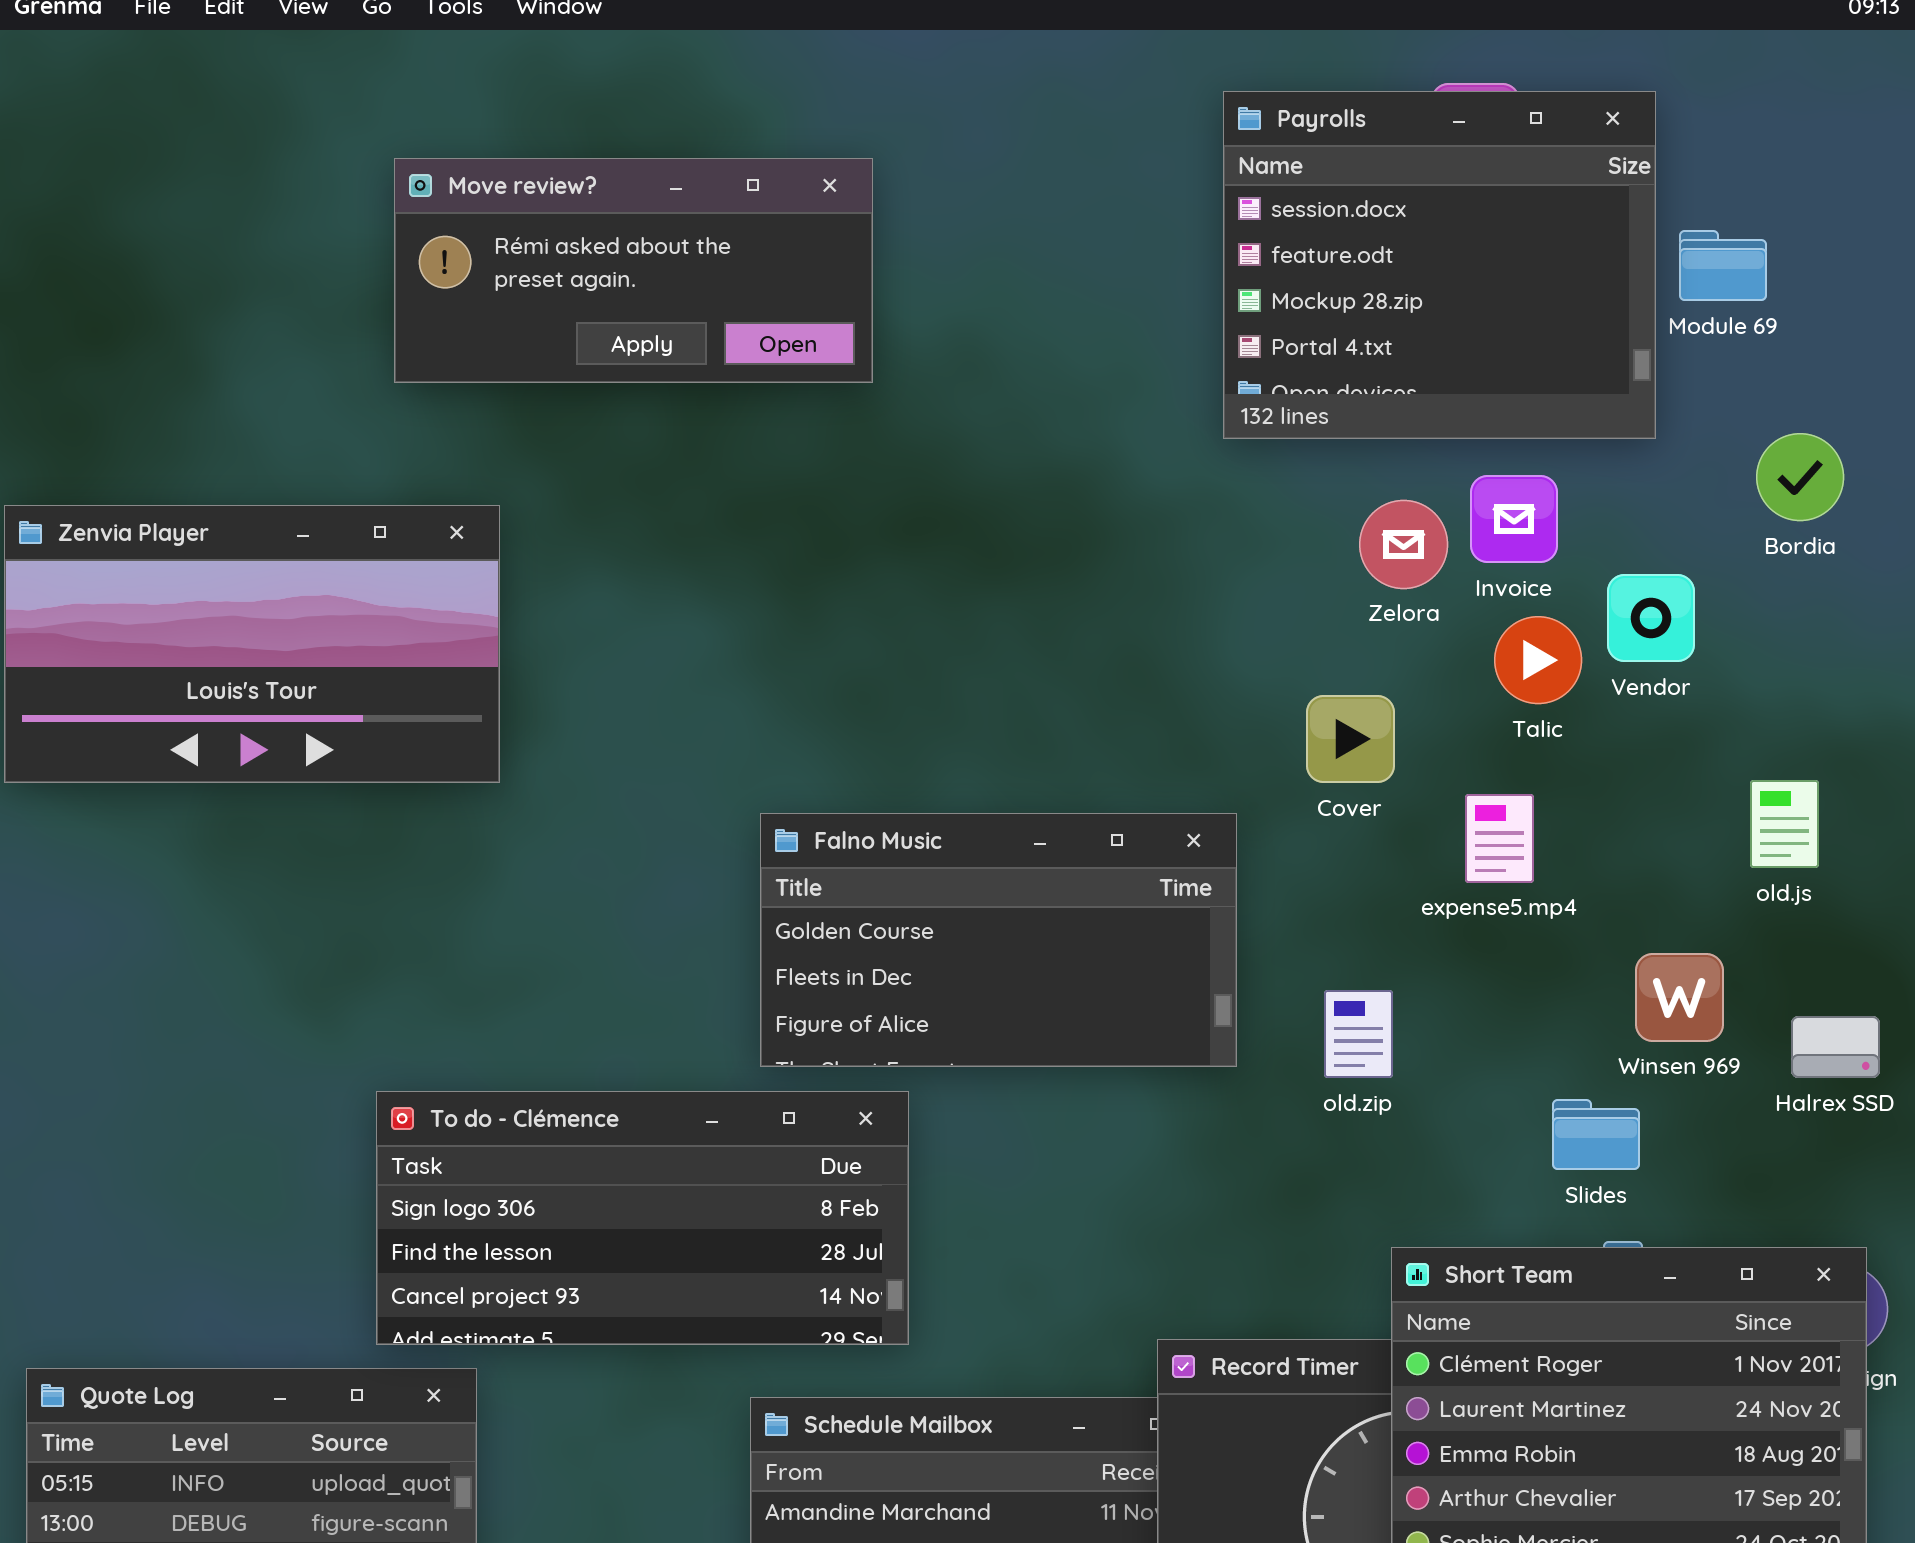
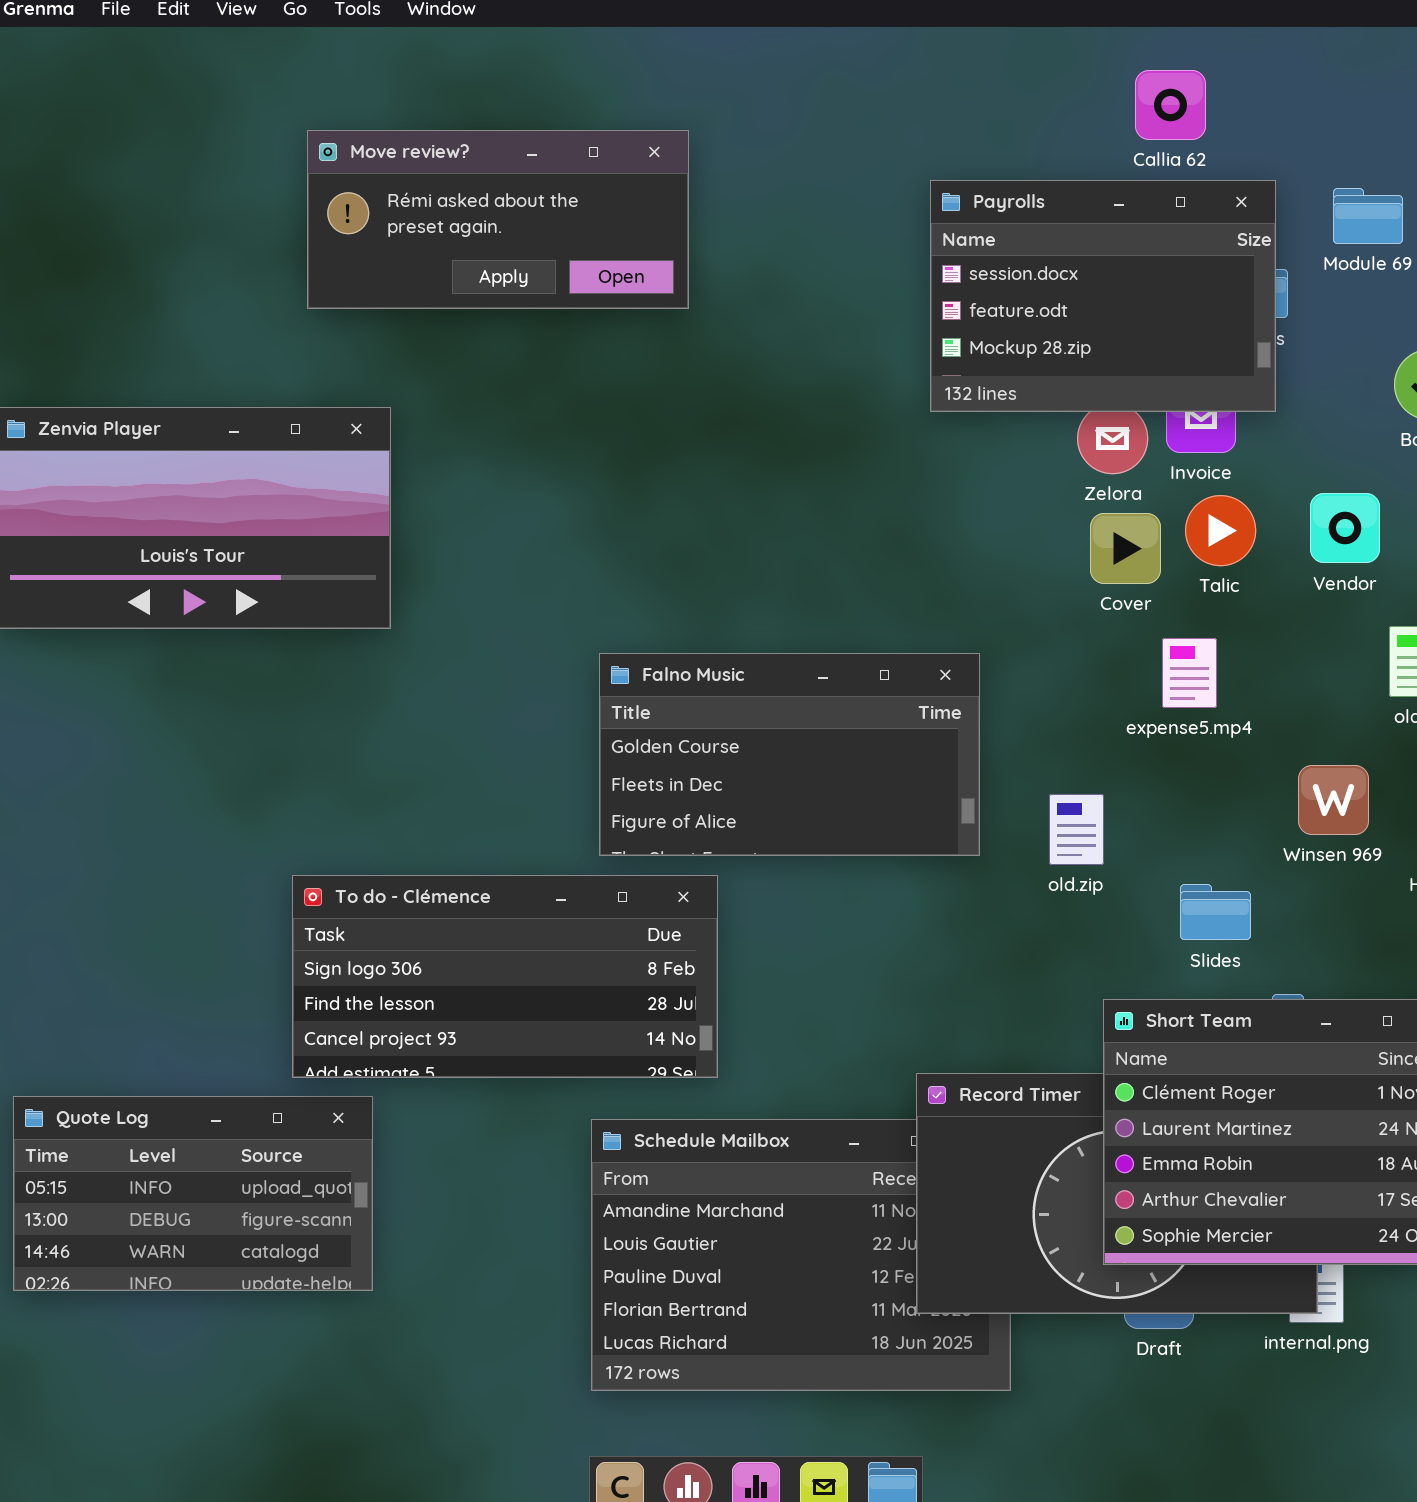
Payrolls: [1223,91,1656,439] -> [930,180,1276,412], moved, resized
Vendor: [1607,574,1695,662] -> [1310,493,1380,563], moved
Cover: [1306,695,1395,783] -> [1090,513,1161,584], moved
Slides: [1552,1099,1640,1170] -> [1180,884,1251,940], moved

